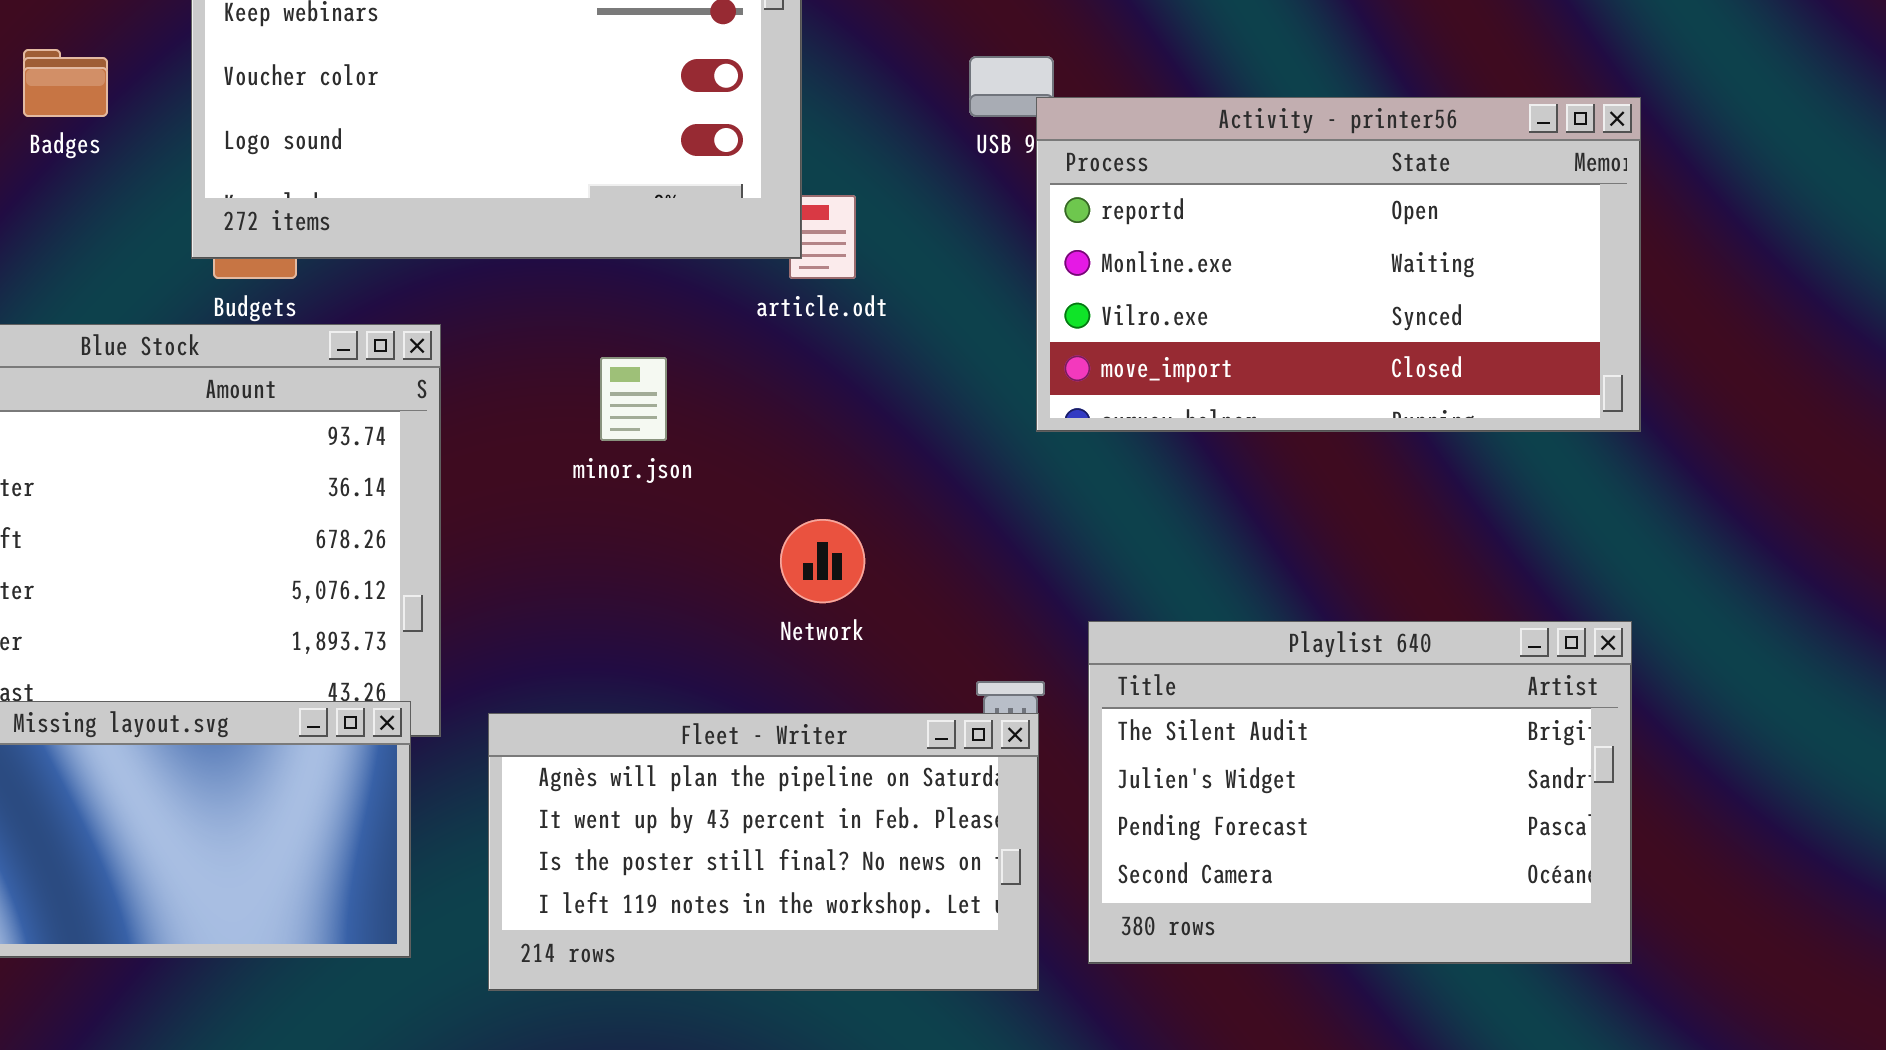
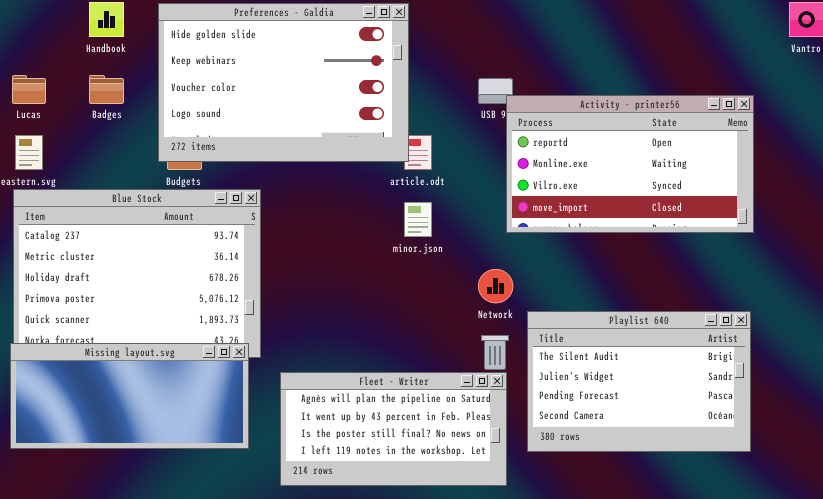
minor.json: [600,357,667,441] -> [404,202,432,237], moved
Network: [780,519,865,603] -> [478,269,513,303], moved
Fleet - Writer: [488,713,1039,991] -> [280,372,507,486], moved

